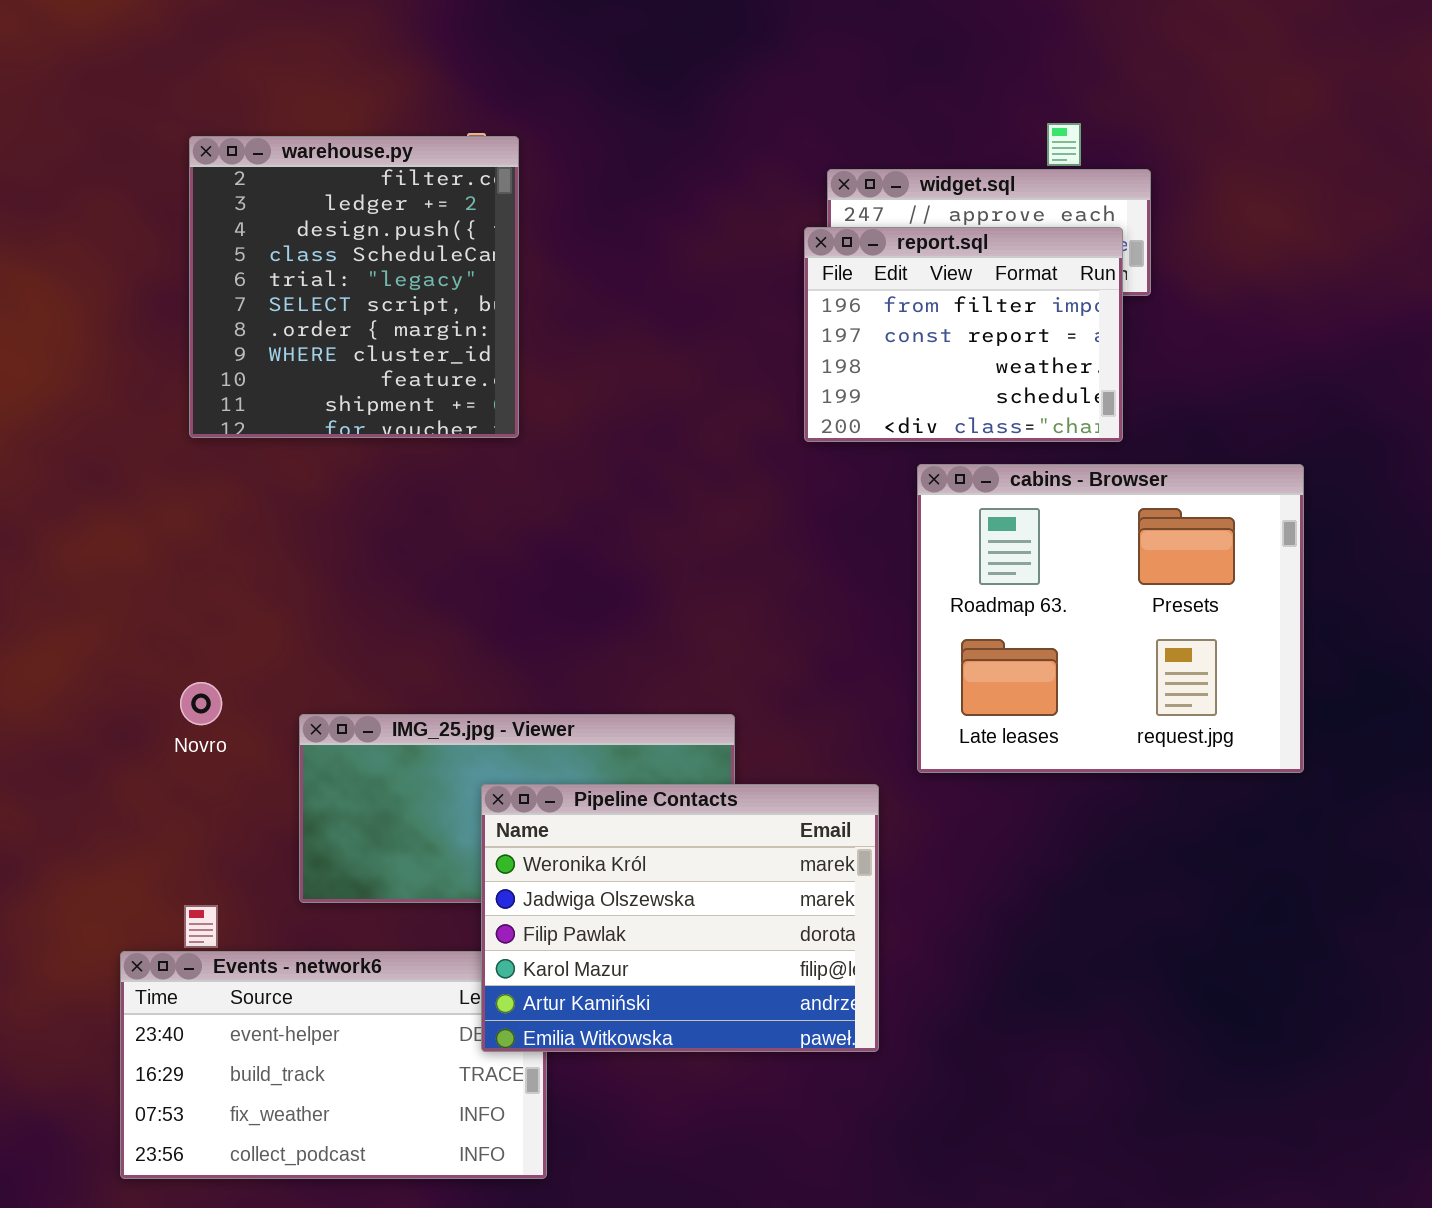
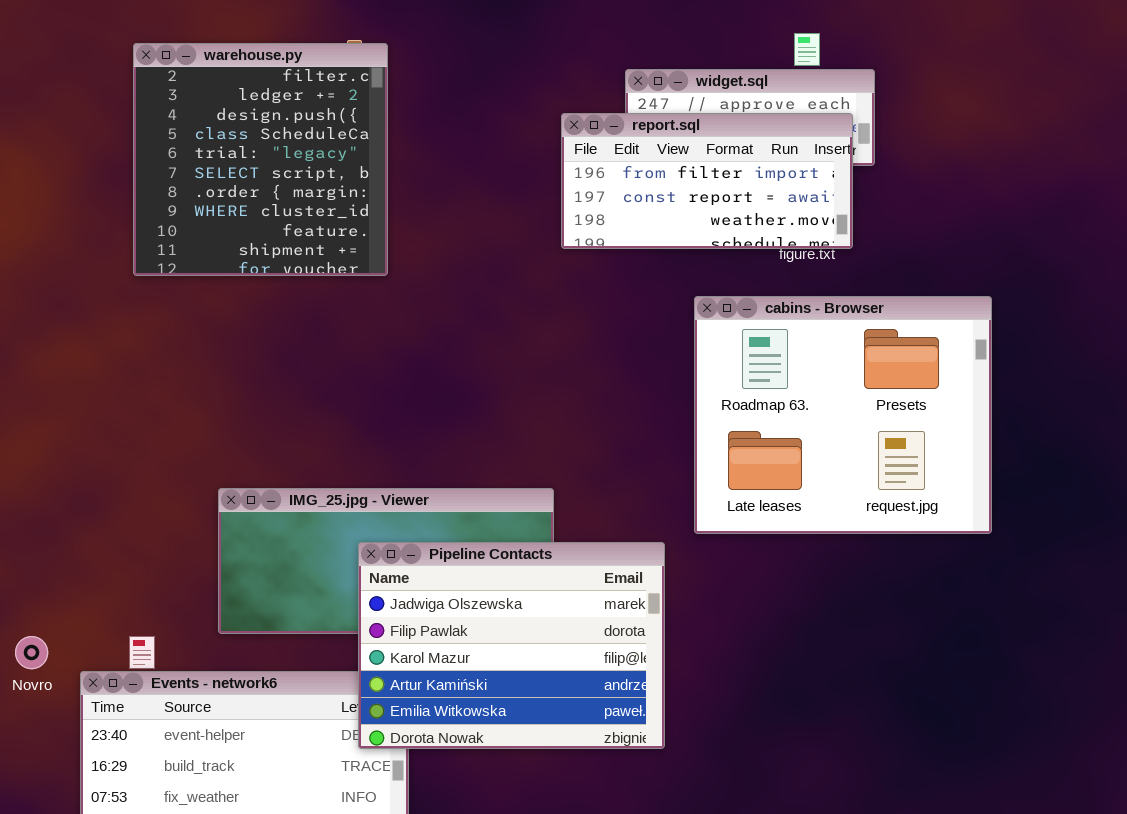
report.sql: [804,227,1123,442] -> [561,113,853,249], resized
Novro: [180,682,222,725] -> [15,636,48,669], moved
Pipeline Contacts: [481,784,879,1052] -> [358,542,665,749], scrolled down 1 row

